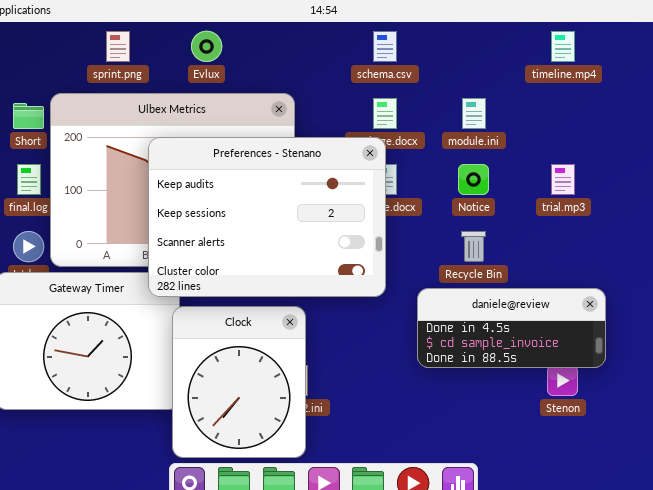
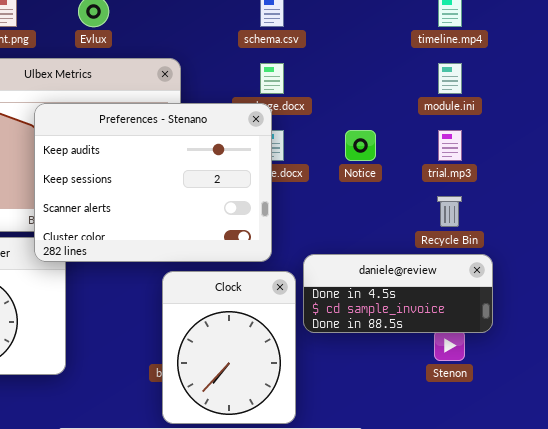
module.ini: [462,98,486,129] -> [438,63,462,94], moved
Recycle Bin: [461,231,486,262] -> [437,196,462,227], moved
Clock: [172,306,306,458] -> [162,271,296,424], moved

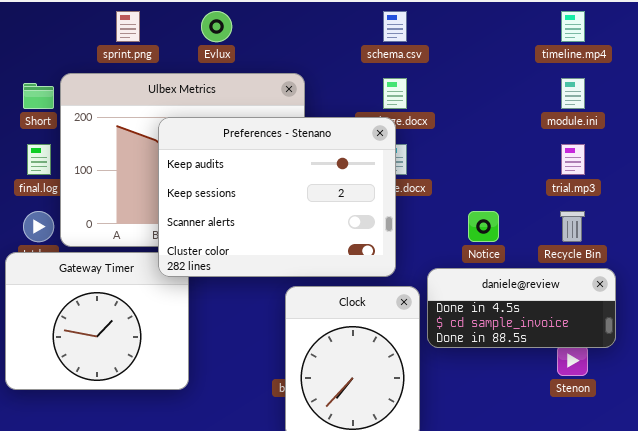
Notice: [345,130,376,161] -> [468,211,499,242], moved

